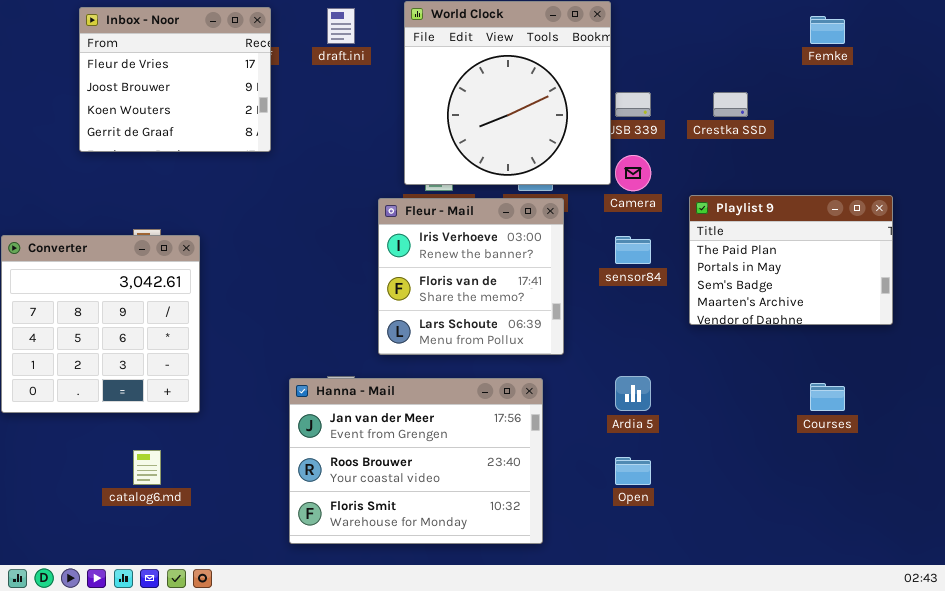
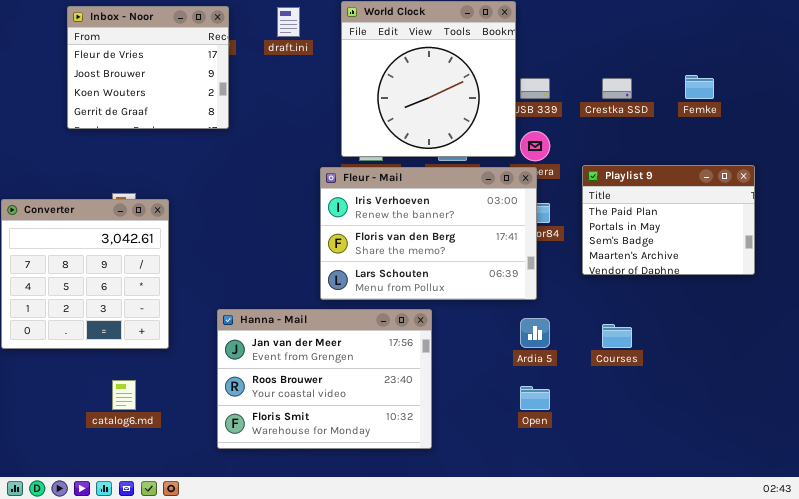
Femke: [810,16,845,44] -> [685,75,714,99], moved
Fleur - Mail: [378,198,564,355] -> [320,167,537,300], resized
Hanna - Mail: [289,378,543,544] -> [217,309,432,449], moved
Courses: [810,383,845,411] -> [602,324,632,348], moved

